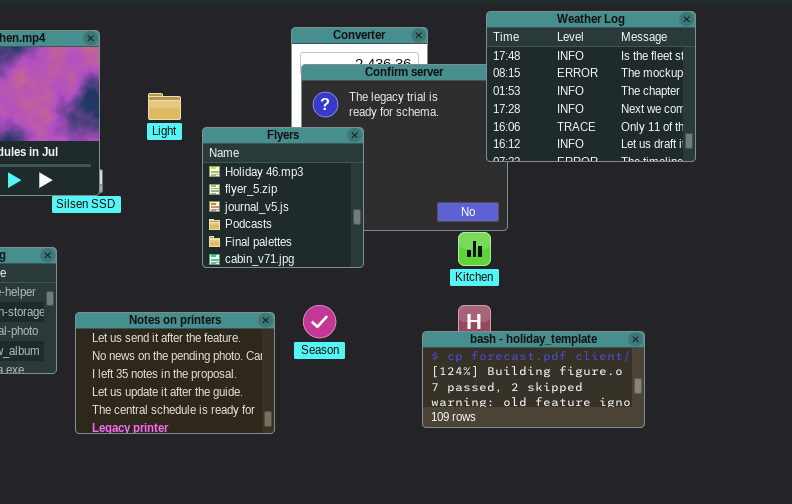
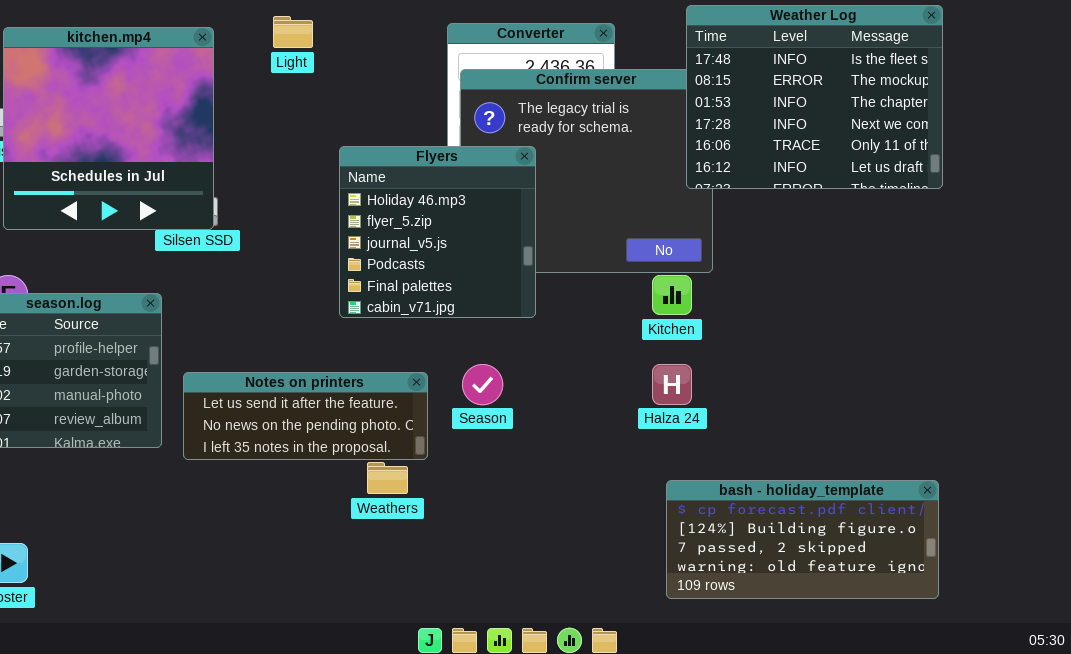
Light: [148,93,181,120] -> [273,16,313,48], moved
Notes on printers: [75,312,275,434] -> [183,372,428,460], resized
bash - holiday_template: [422,331,645,428] -> [666,480,939,599], moved

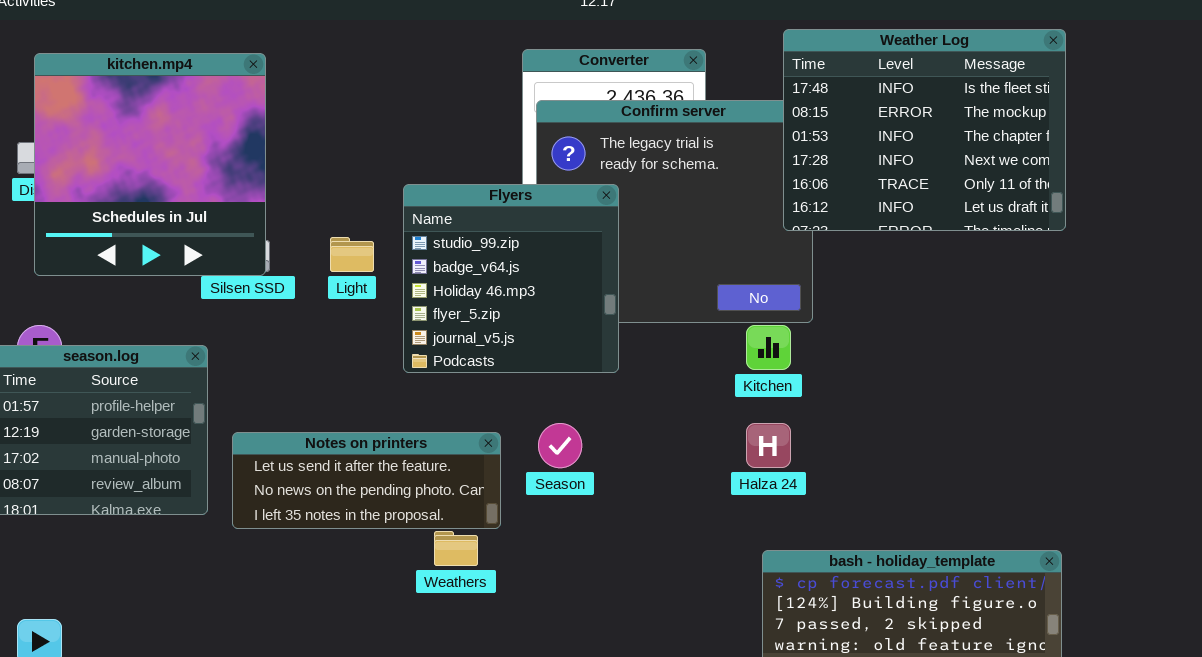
Light: [273,16,313,48] -> [330,237,374,272], moved
Flyers: [339,146,536,318] -> [403,184,619,373], scrolled up 2 rows

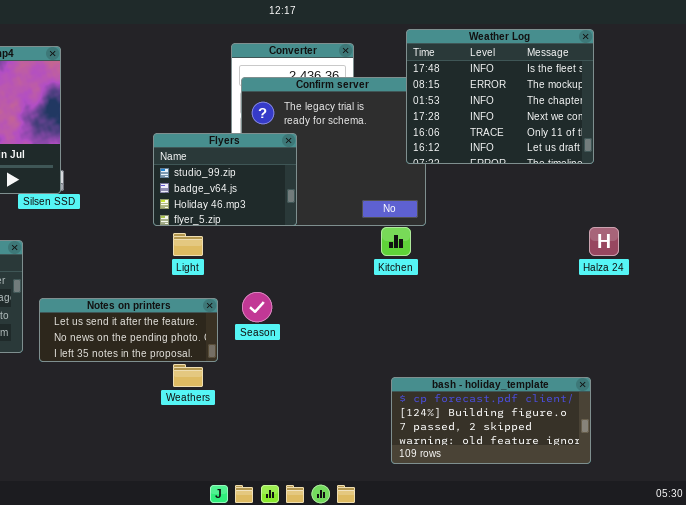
Flyers: [403,184,619,373] -> [153,133,297,226], resized
Light: [330,237,374,272] -> [173,233,203,256], moved
Halza 24: [746,423,791,468] -> [589,227,619,256], moved

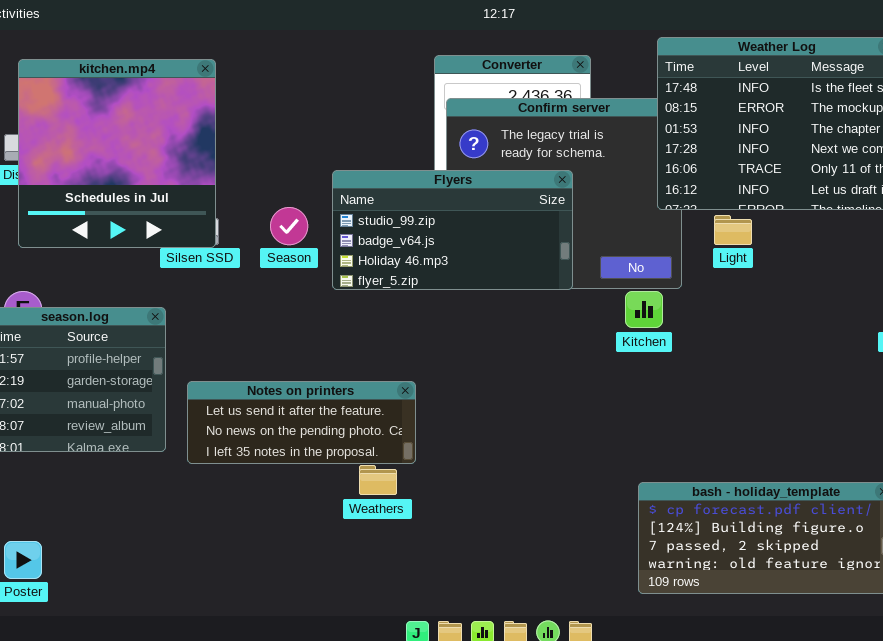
Flyers: [153,133,297,226] -> [332,170,573,290], resized
Light: [173,233,203,256] -> [714,215,752,245], moved
Season: [242,292,272,322] -> [270,207,308,245], moved

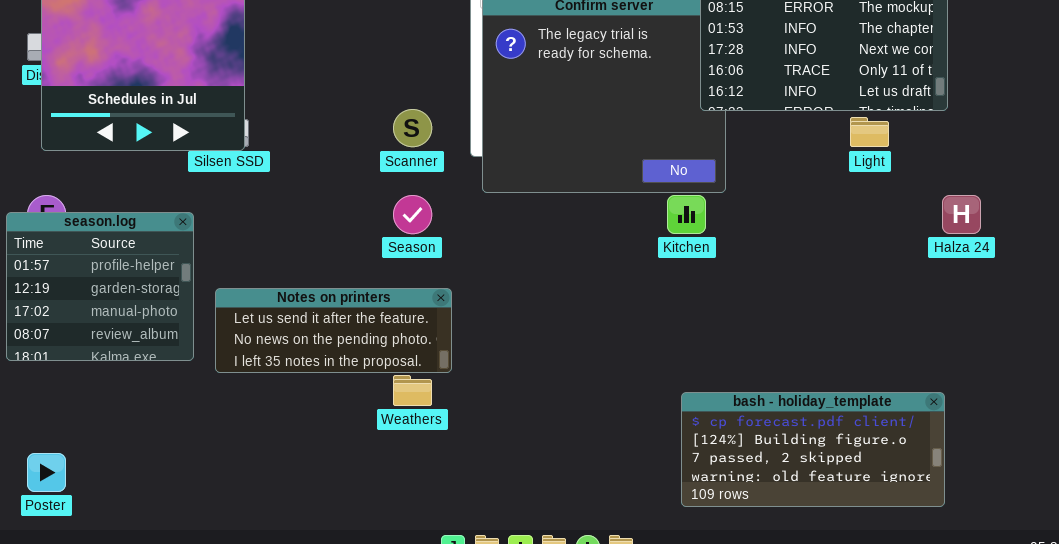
Flyers: [332,170,573,290] -> none, closed
Season: [270,207,308,245] -> [393,195,432,234], moved
Light: [714,215,752,245] -> [850,117,889,147], moved

